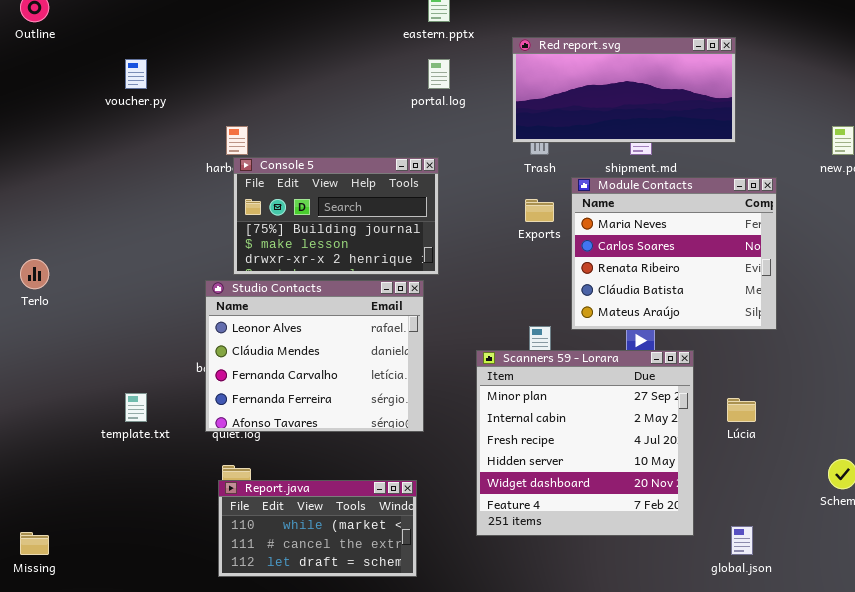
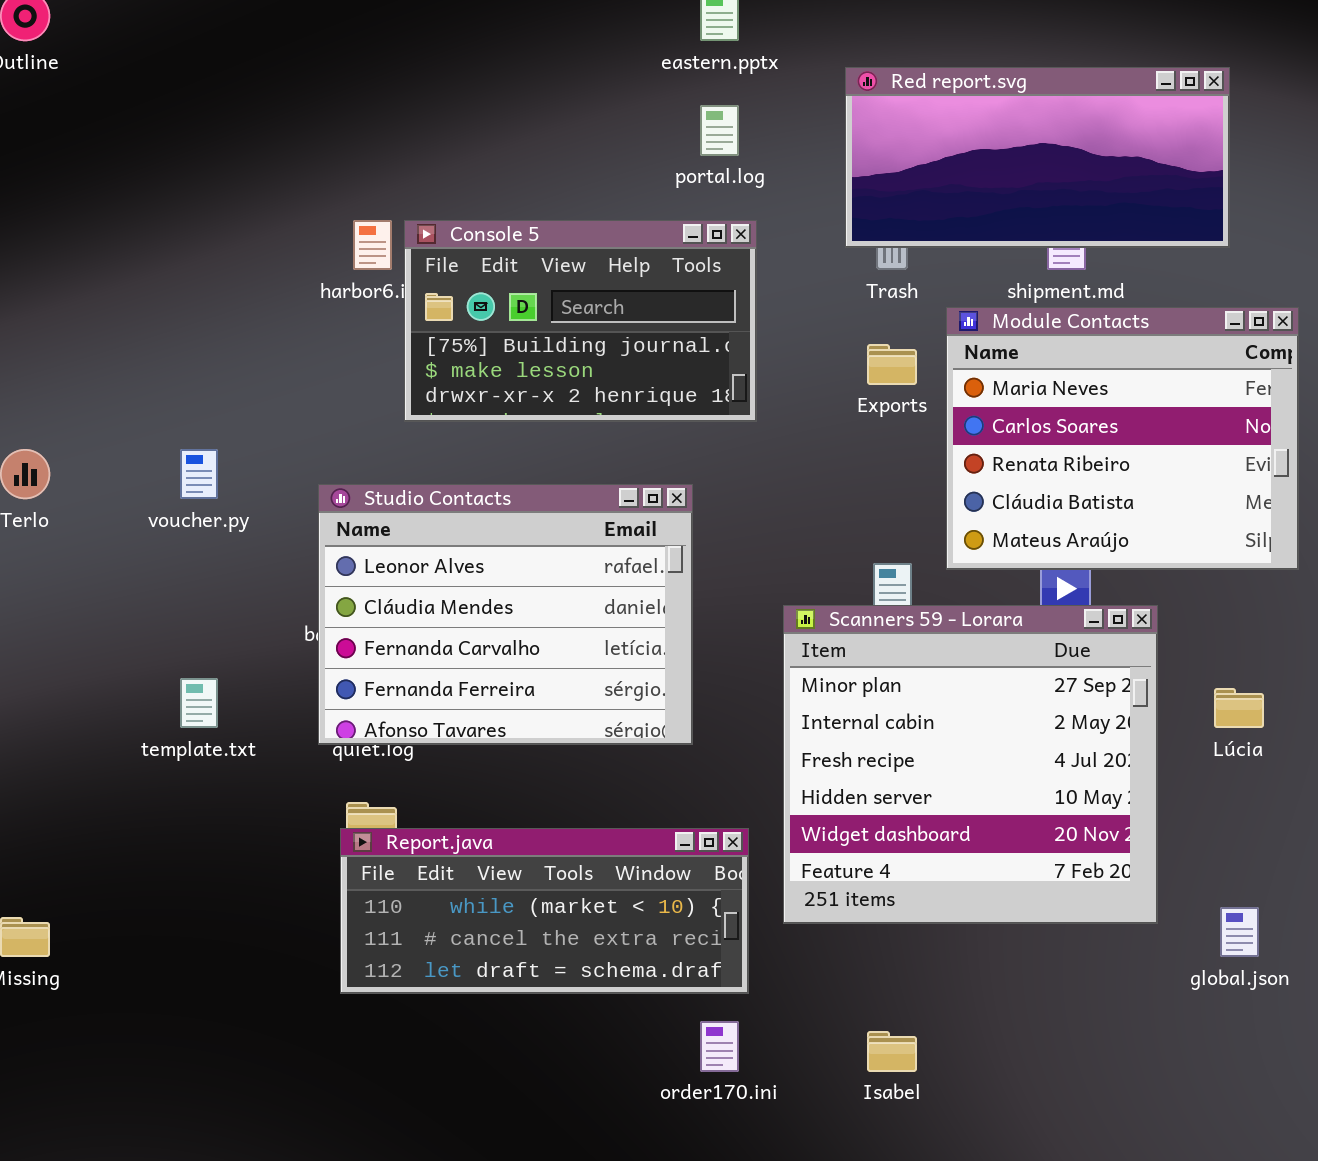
voucher.py: [125,59,147,89] -> [180,449,218,499], moved
Console 5: [233,157,439,275] -> [404,220,757,422], moved
Report.java: [218,480,417,577] -> [340,828,749,994], resized

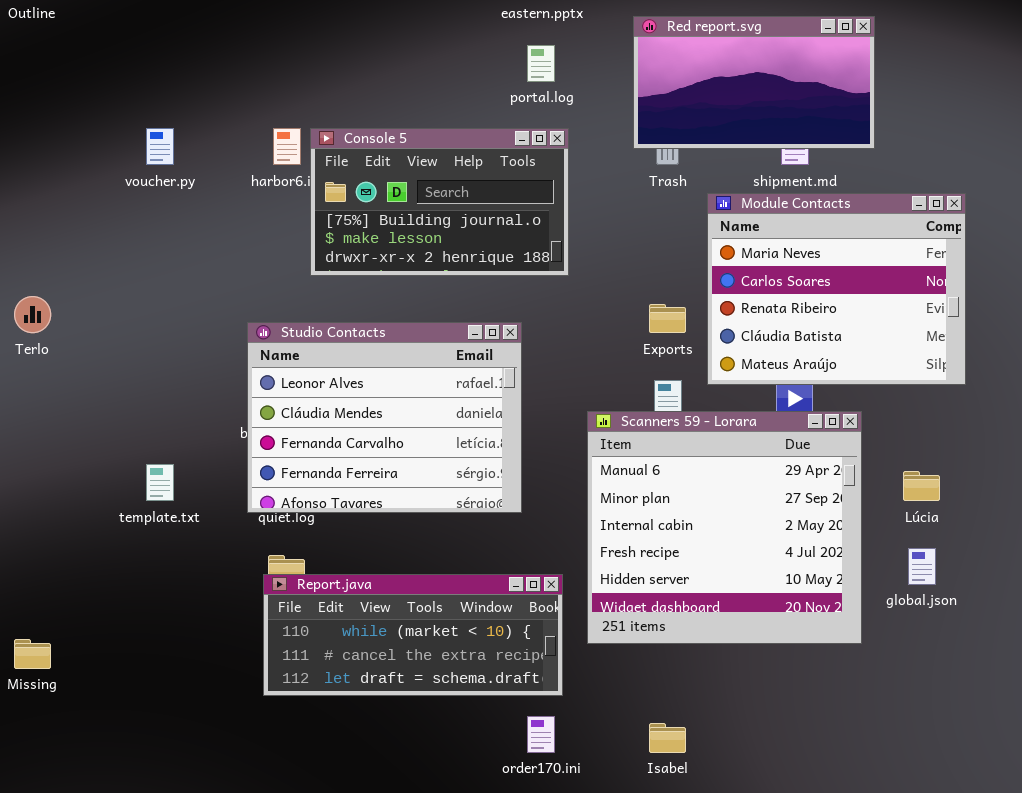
Red report.svg: [845,67,1230,248] -> [633,16,875,149], resized
Exports: [867,344,917,385] -> [649,304,686,333], moved
voucher.py: [180,449,218,499] -> [146,128,174,165], moved
Scanners 59 - Lorara: [783,605,1158,924] -> [587,411,862,644], scrolled up 1 row
global.json: [1220,907,1259,957] -> [908,548,936,585], moved

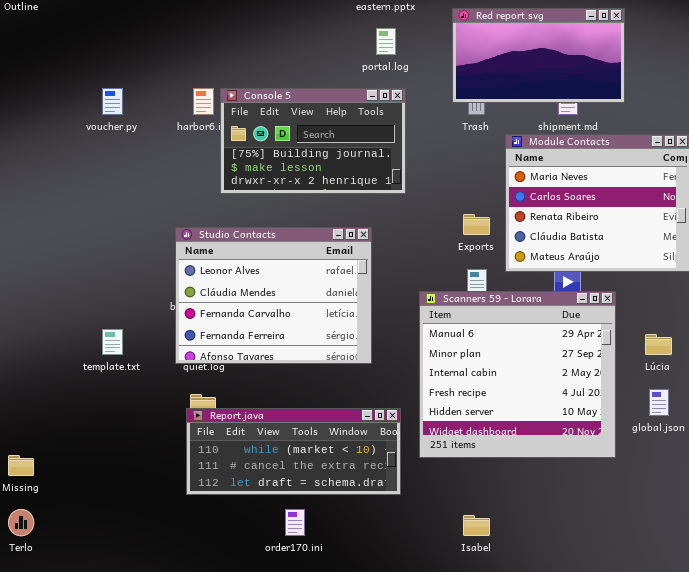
Terlo: [14,296,51,333] -> [8,509,34,536], moved
order170.ini: [527,716,555,753] -> [285,509,305,536], moved

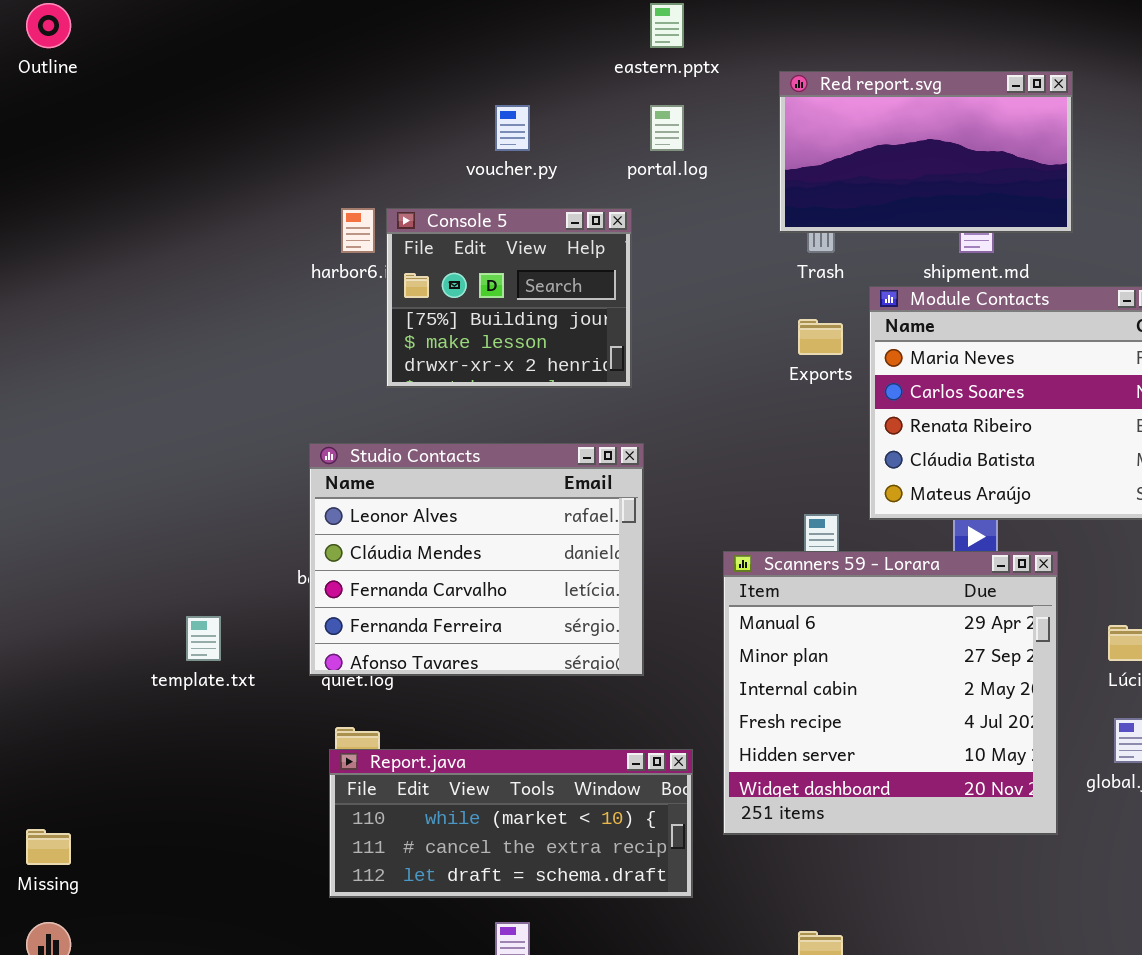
voucher.py: [102,88,123,115] -> [495,105,530,151], moved
Console 5: [220,88,406,194] -> [386,208,632,388], resized
Exports: [463,214,490,235] -> [798,319,843,355], moved

